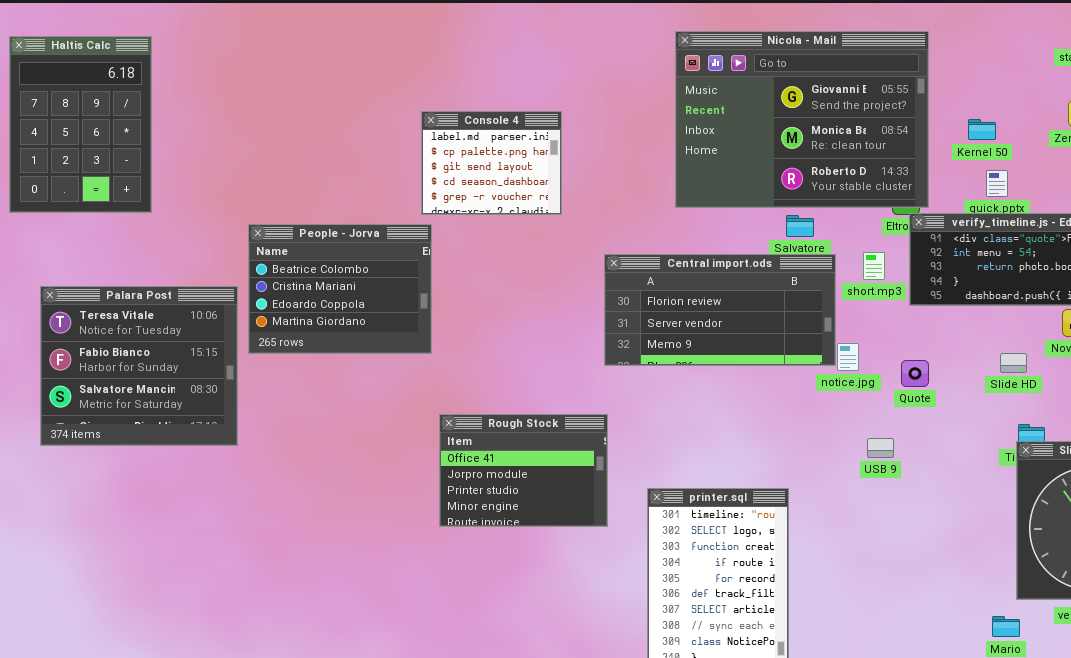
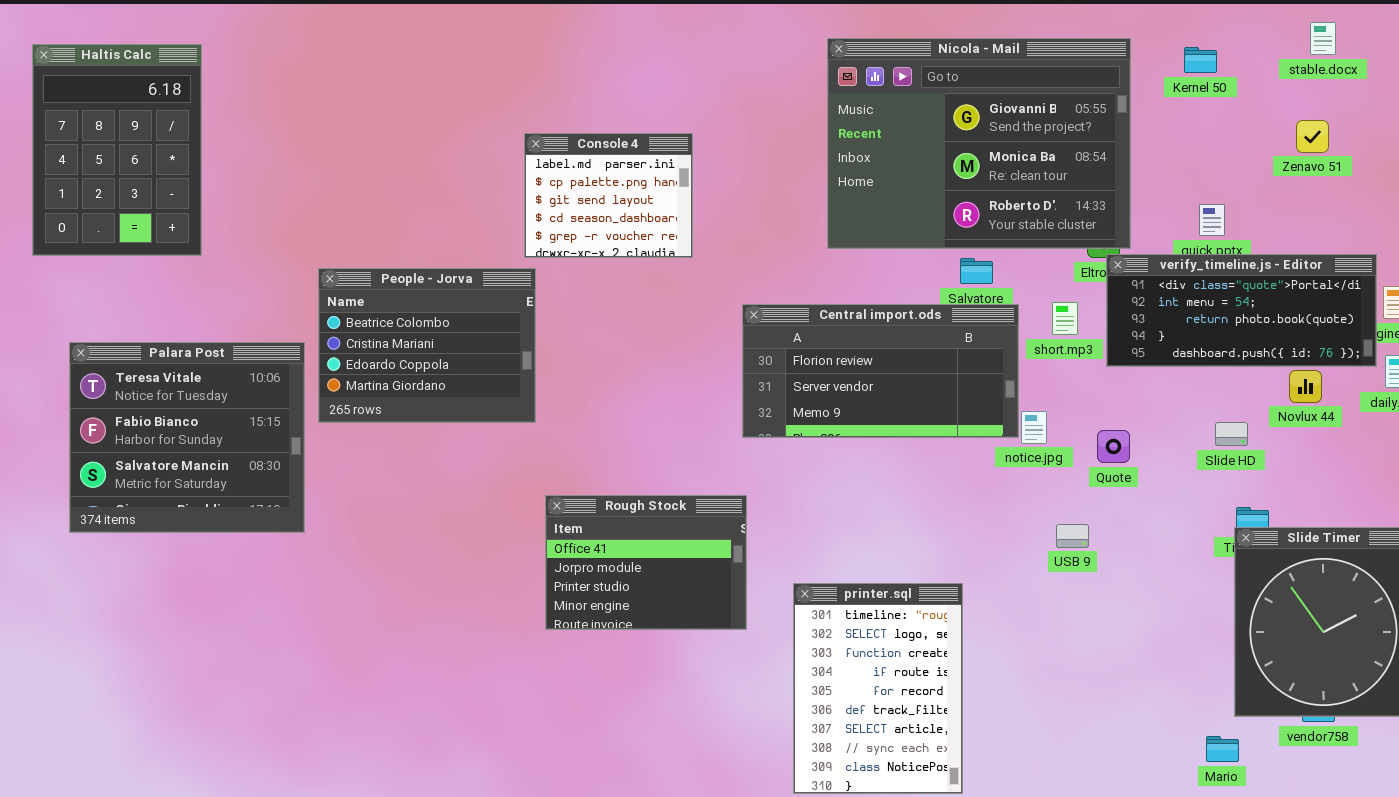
Kernel 50: [968,119,996,140] -> [1184,47,1217,73], moved

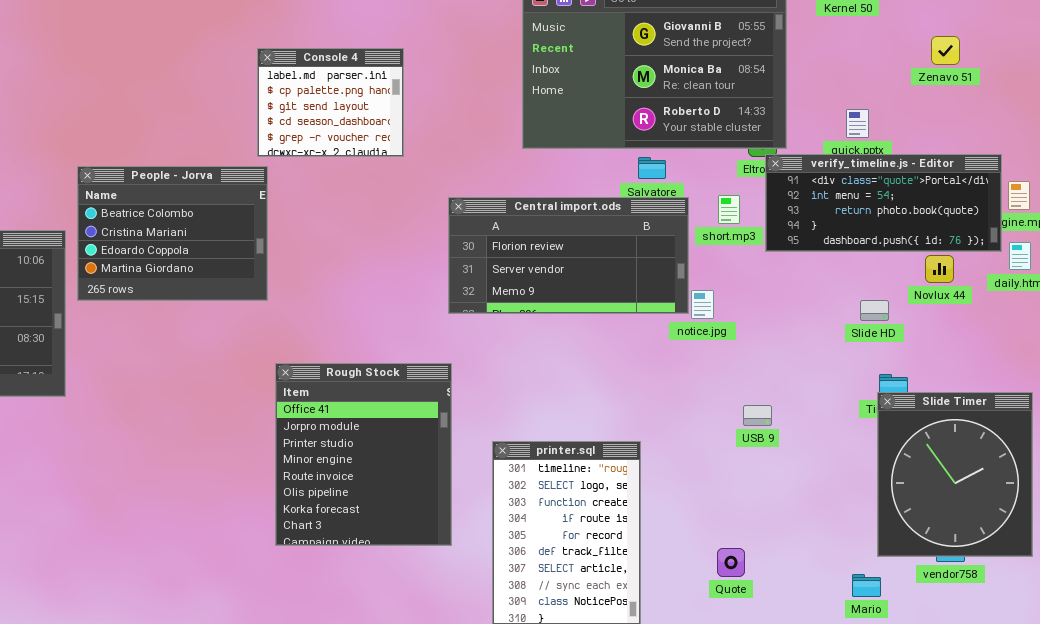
Quote: [1097,430,1130,463] -> [717,548,745,577], moved
Rough Stock: [545,495,747,630] -> [275,363,452,546], resized
USB 9: [1056,524,1089,548] -> [743,405,772,426], moved

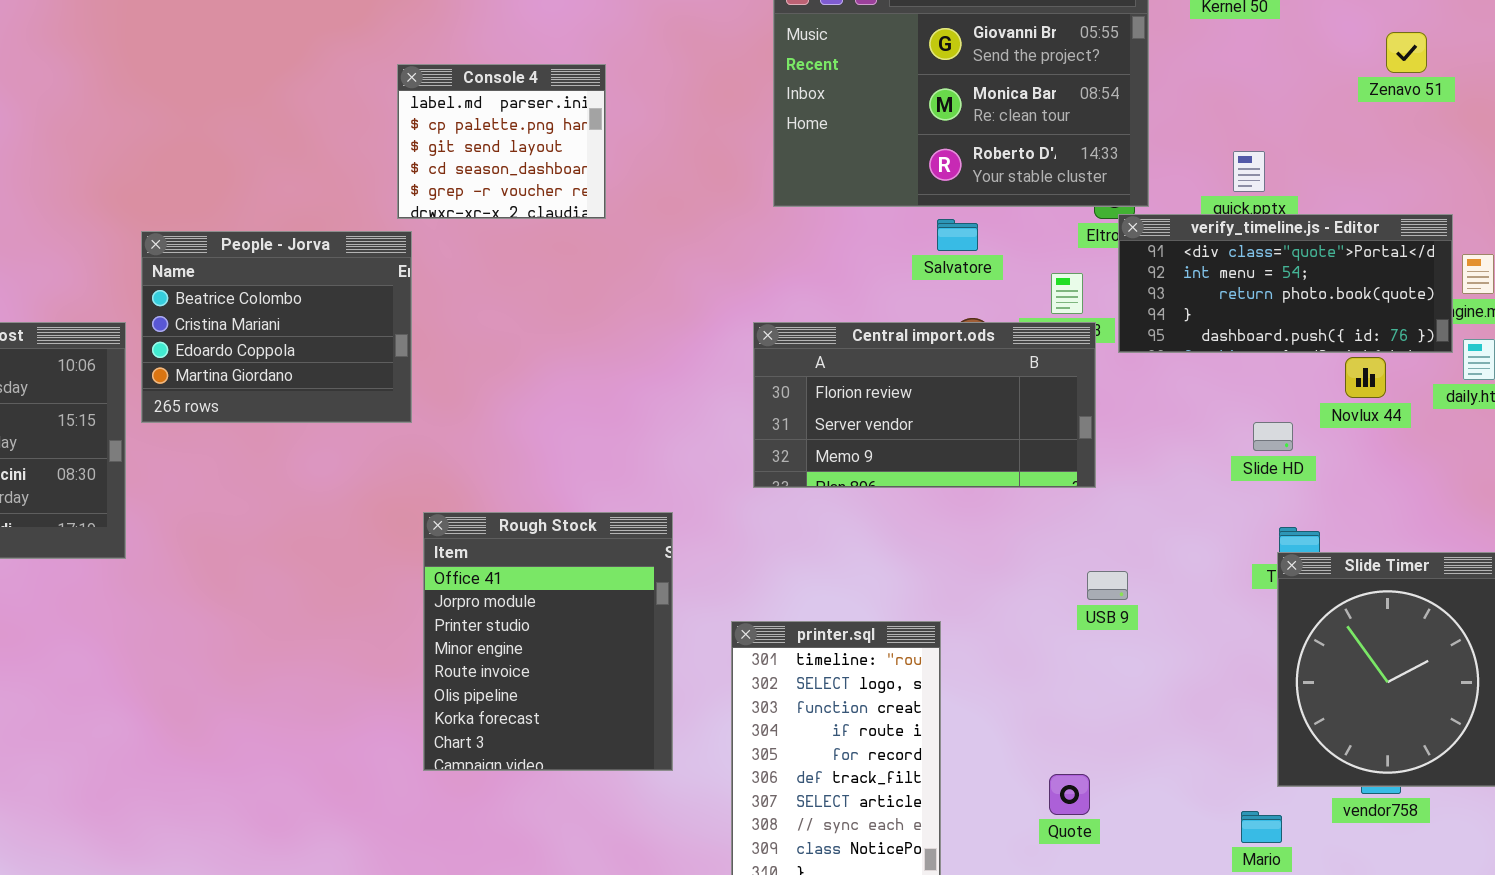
Zenavo 51: [931,36,960,65] -> [1386,32,1427,73], moved
Central import.ods: [448,197,689,314] -> [753,322,1096,488], moved

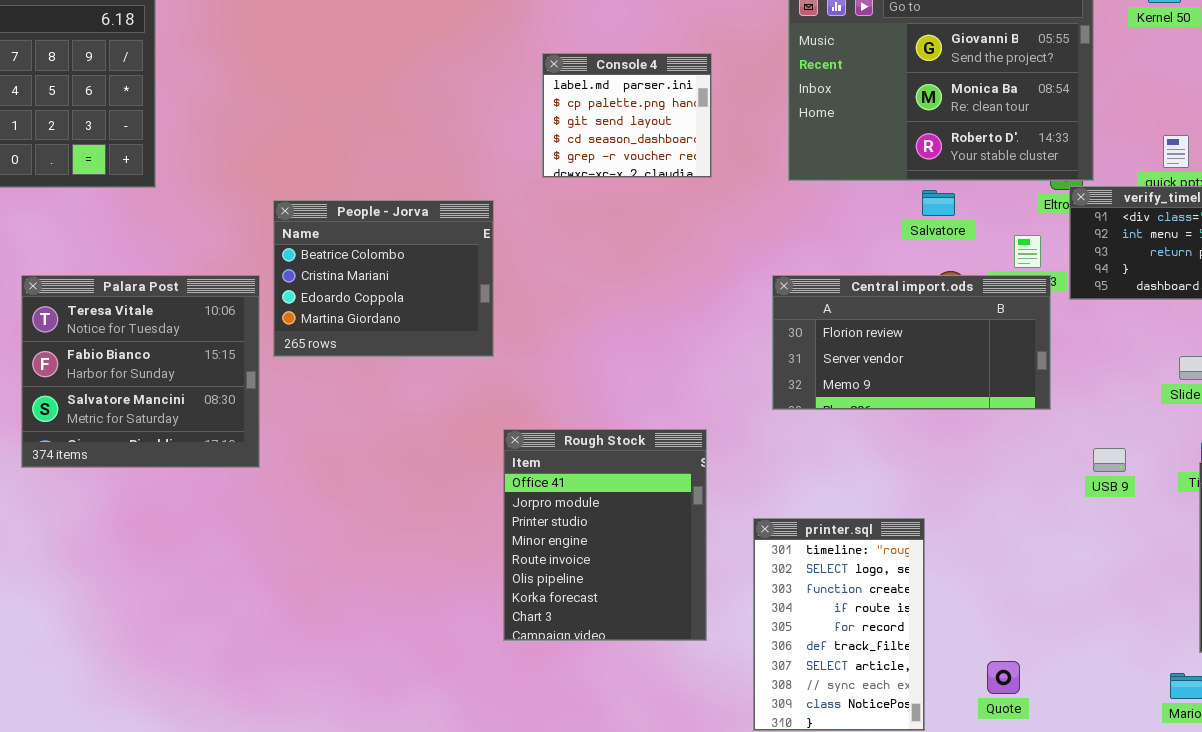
Console 4: [397,64,606,219] -> [542,53,712,178], moved
USB 9: [1087,571,1128,600] -> [1093,448,1126,472], moved
Quote: [1049,774,1090,815] -> [987,661,1020,694], moved

